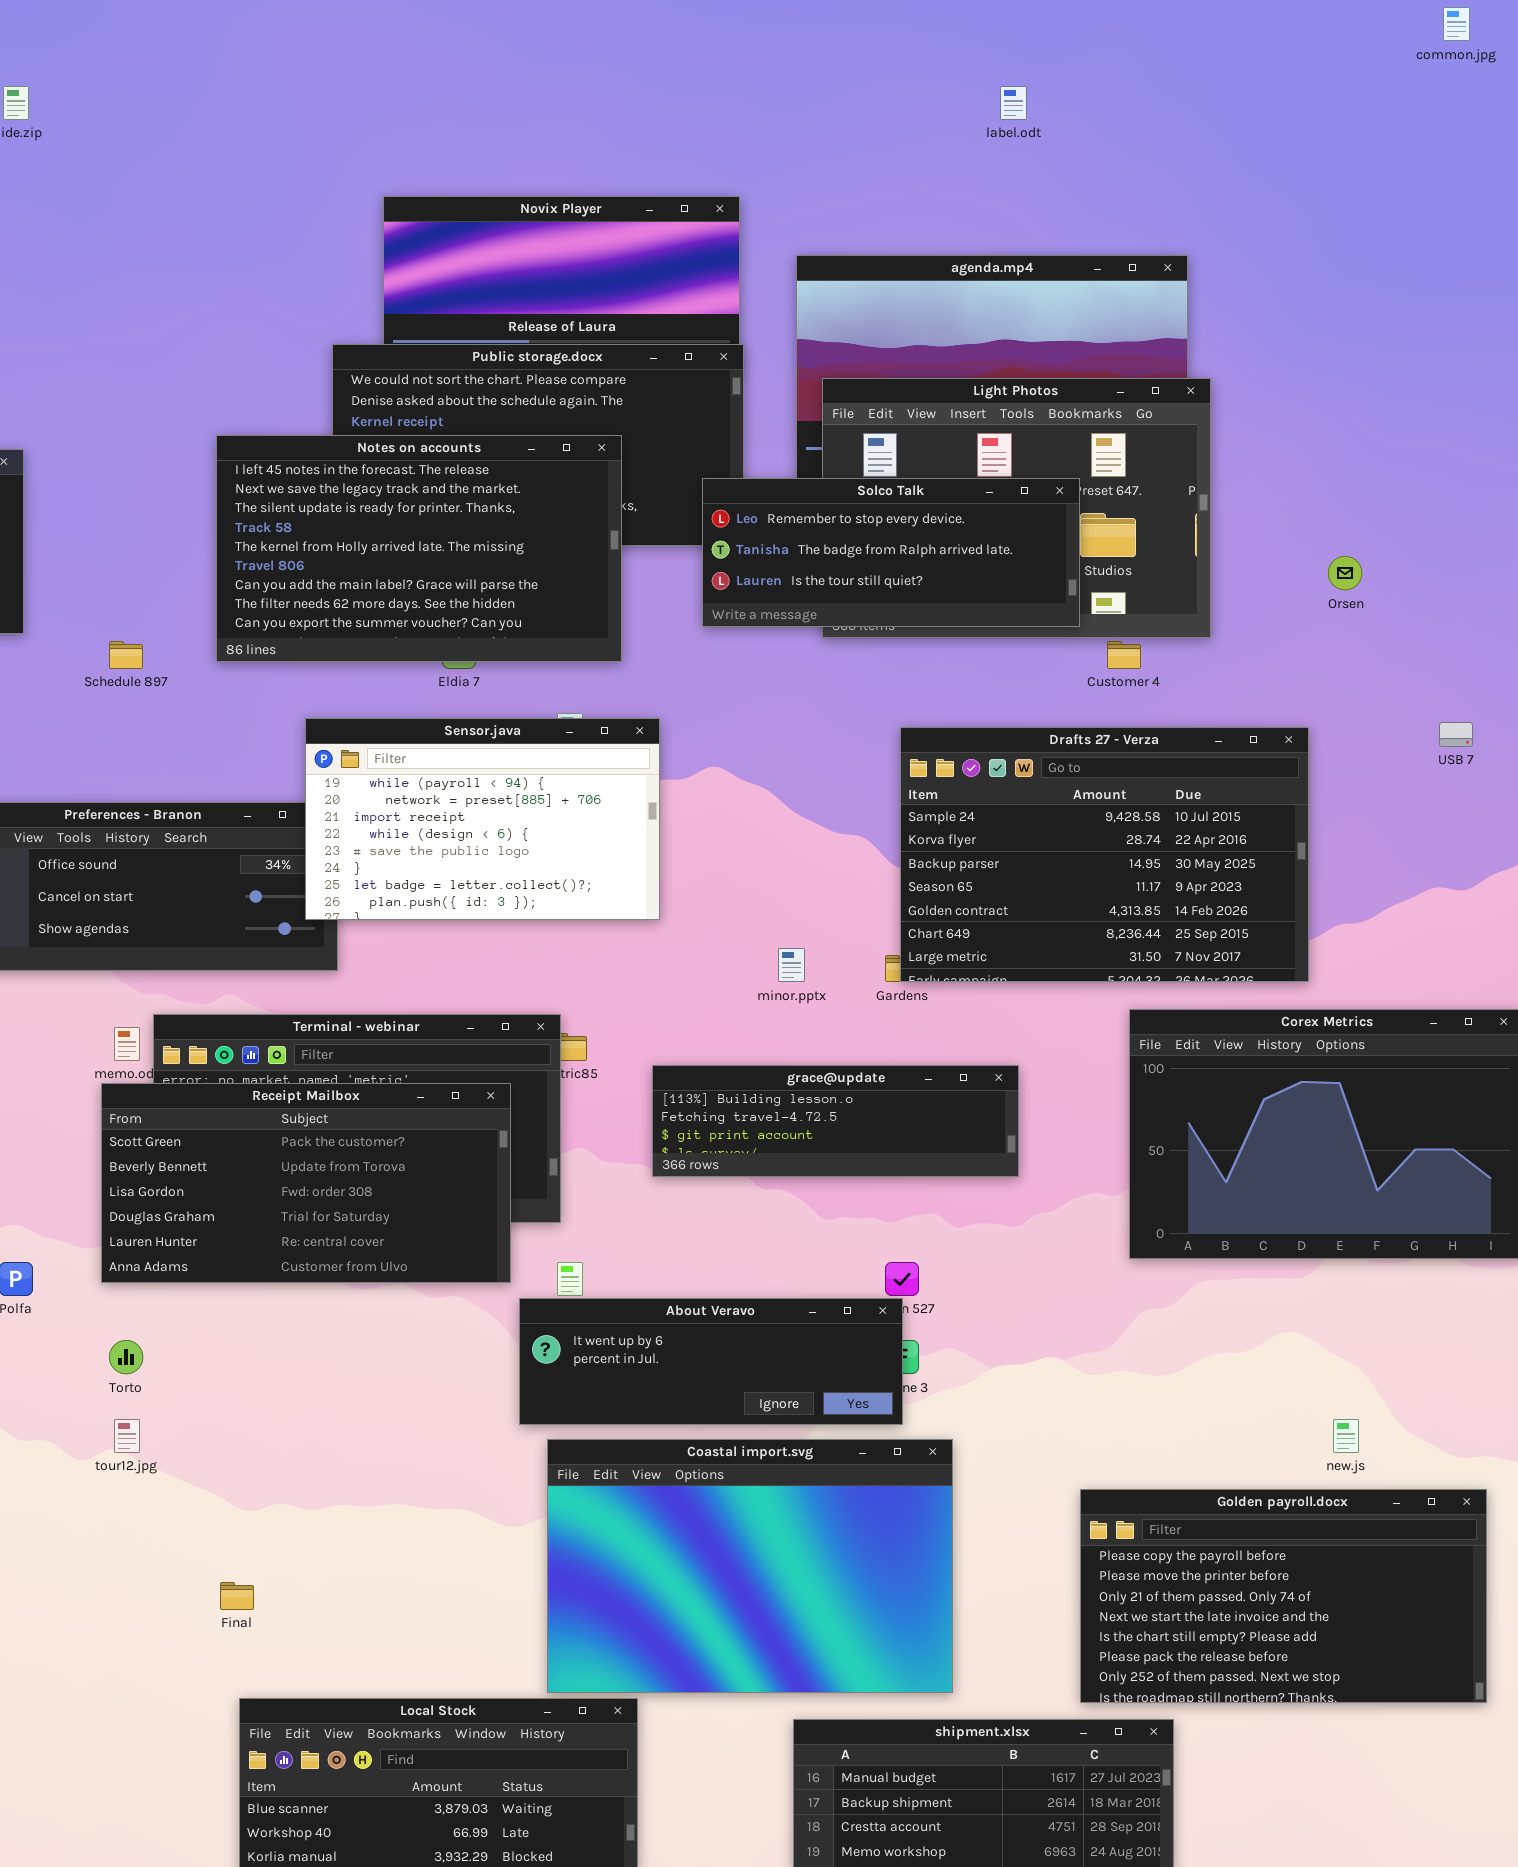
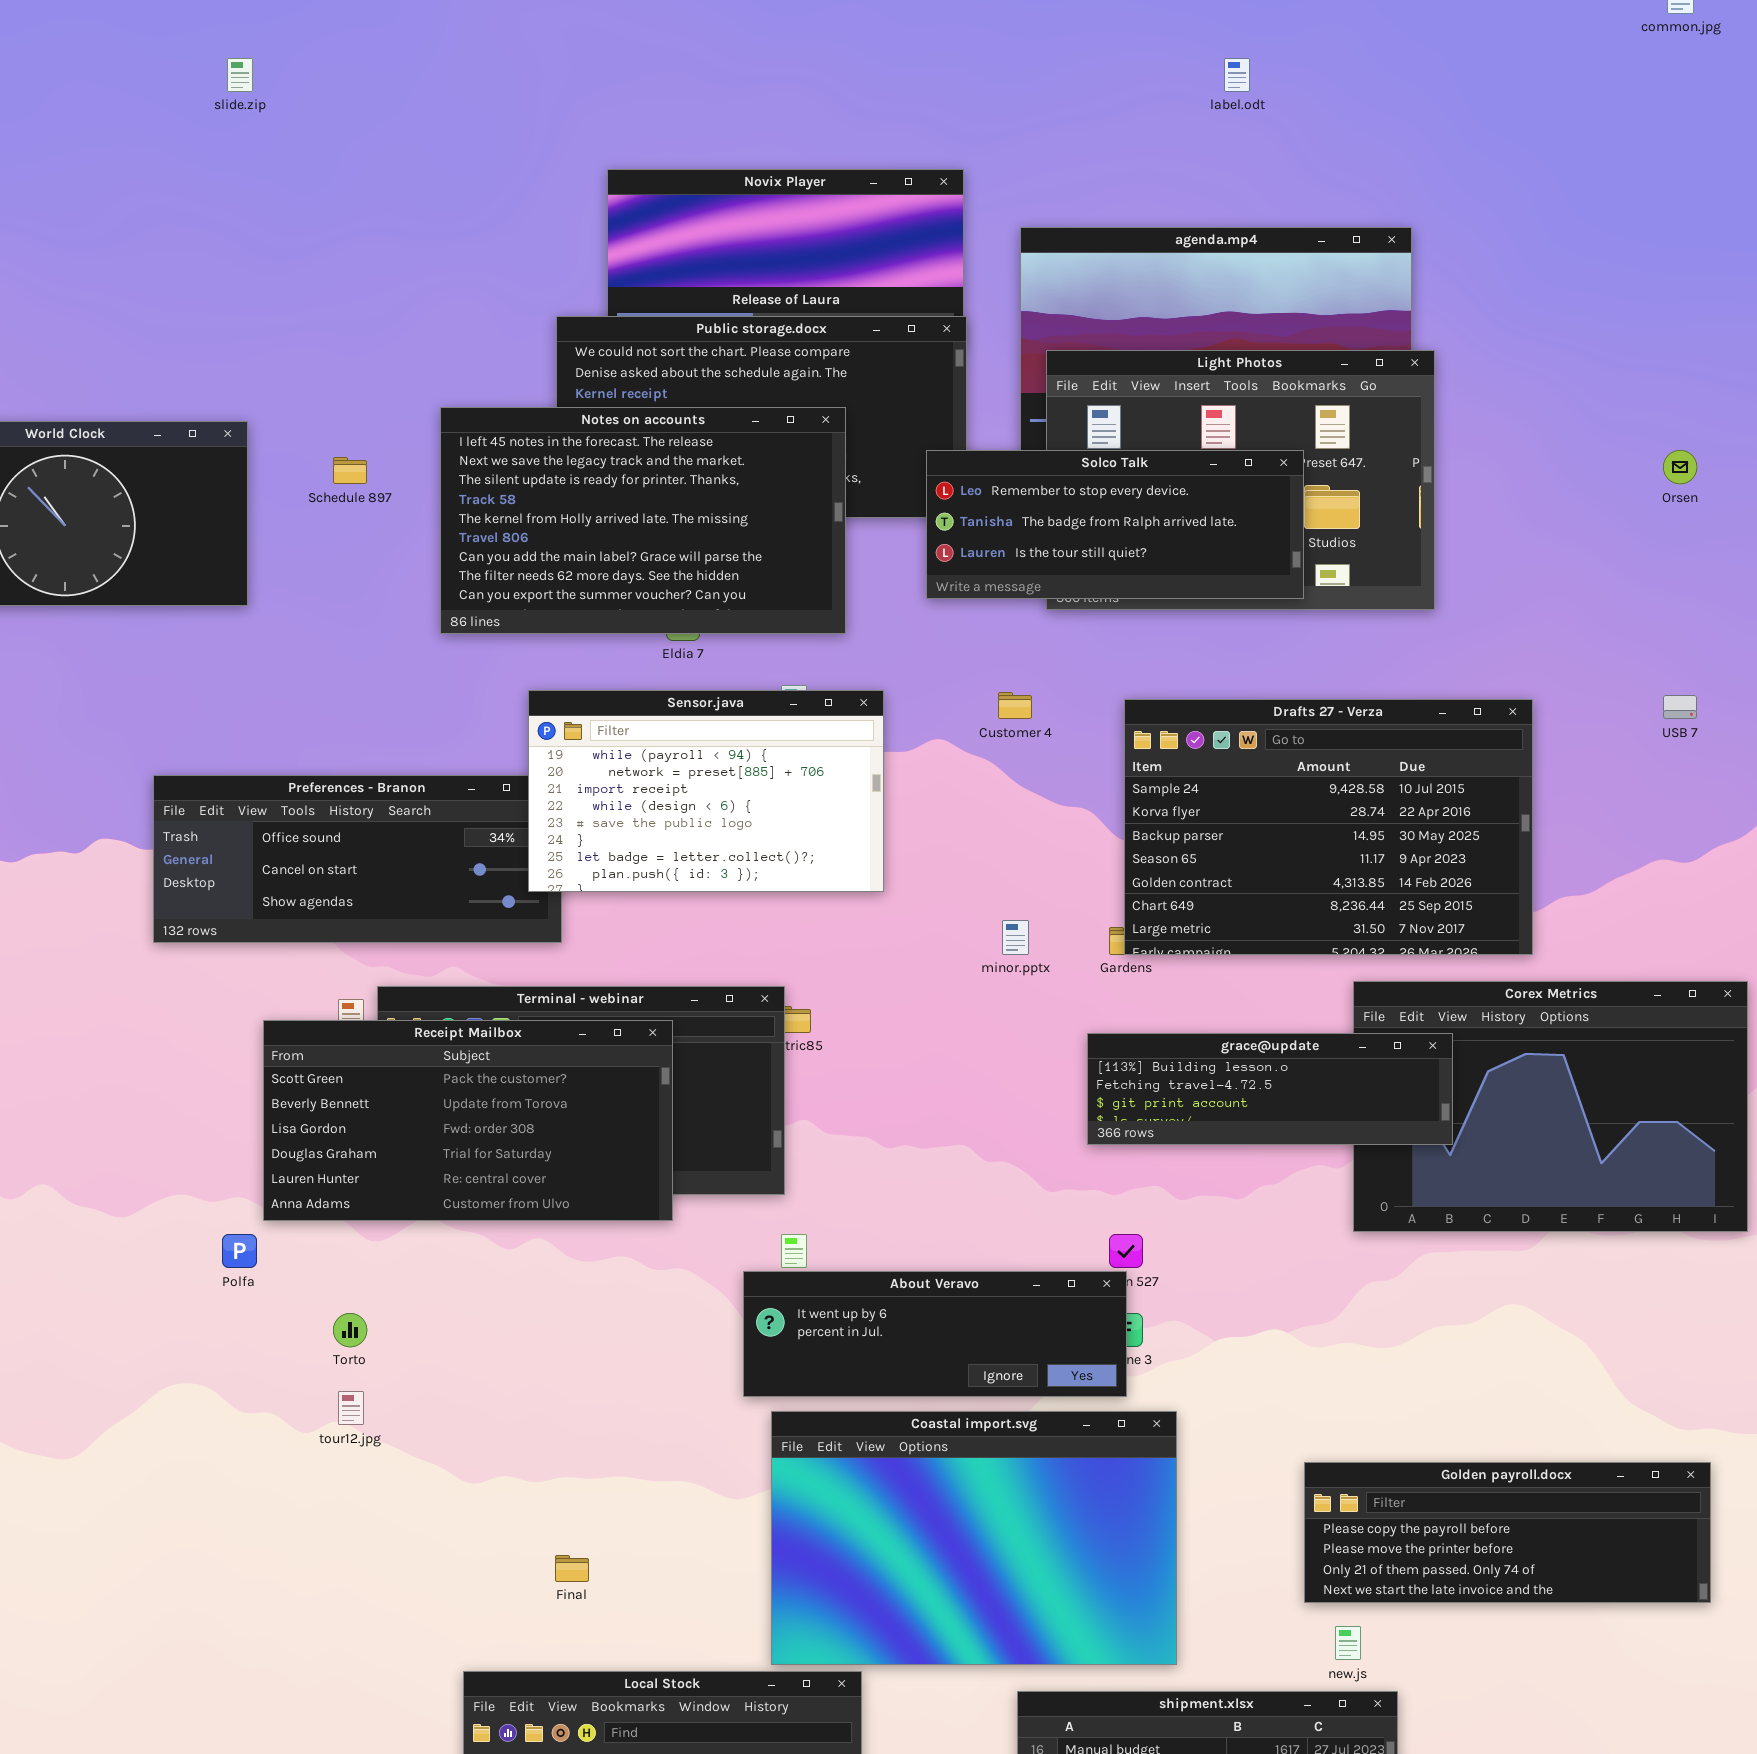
Orsen: [1328,556,1362,590] -> [1663,450,1697,484], moved
Schedule 897: [109,641,143,669] -> [333,457,367,484], moved
Customer 4: [1107,641,1141,669] -> [998,692,1032,719], moved
grace@update: [652,1065,1019,1177] -> [1087,1033,1453,1145], moved
Receipt Mailbox: [101,1083,511,1283] -> [263,1020,673,1221], moved
new.js: [1333,1419,1359,1453] -> [1335,1626,1361,1660], moved
Golden payroll.docx: [1080,1489,1487,1703] -> [1304,1462,1711,1603], resized
Final: [220,1582,254,1610] -> [555,1555,589,1582], moved

